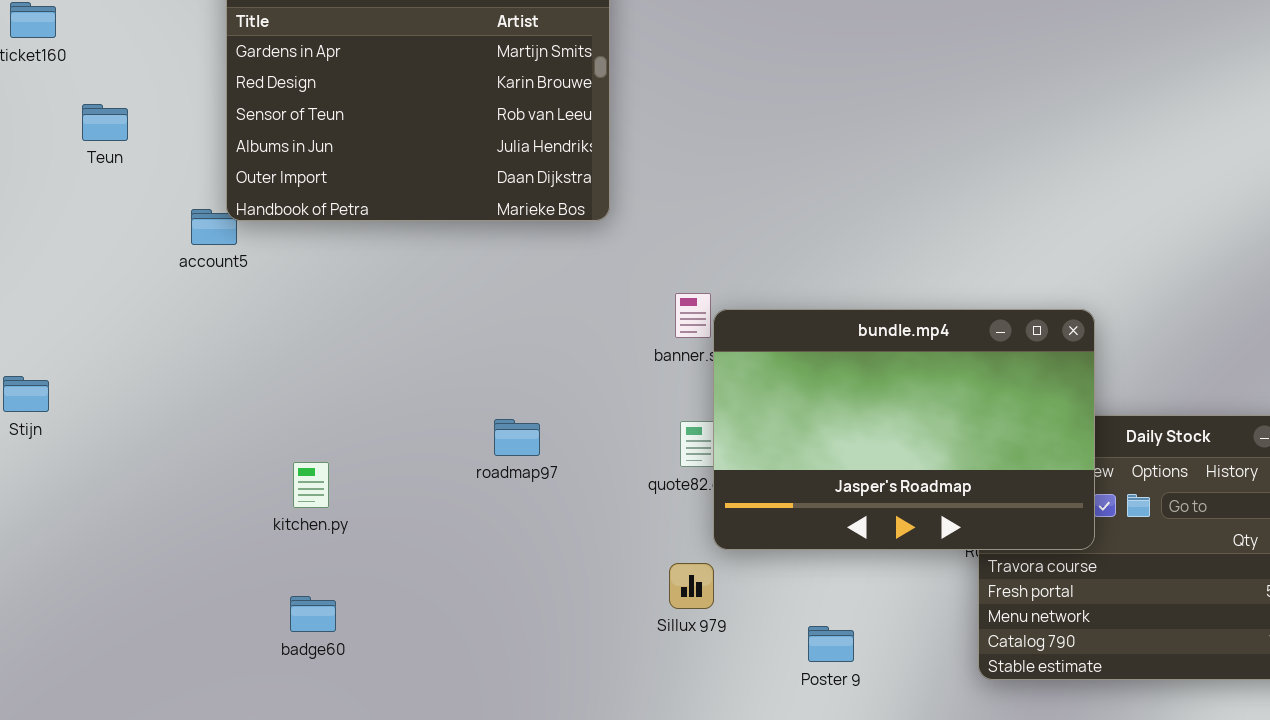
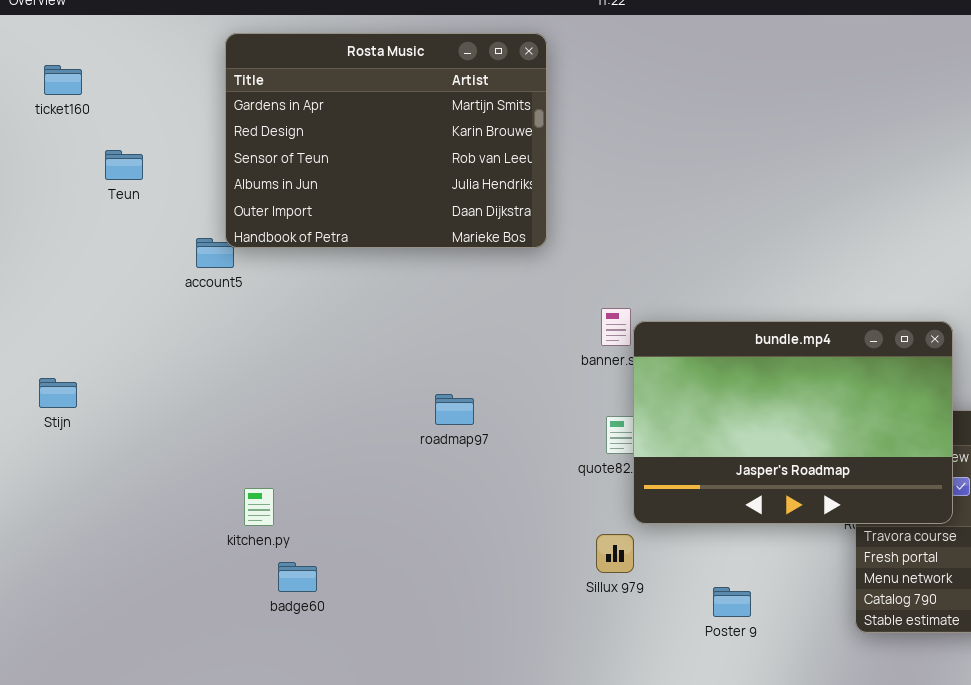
roadmap97: [494,419,540,456] -> [435,394,474,425], moved
kitchen.py: [293,462,329,508] -> [244,488,274,526], moved

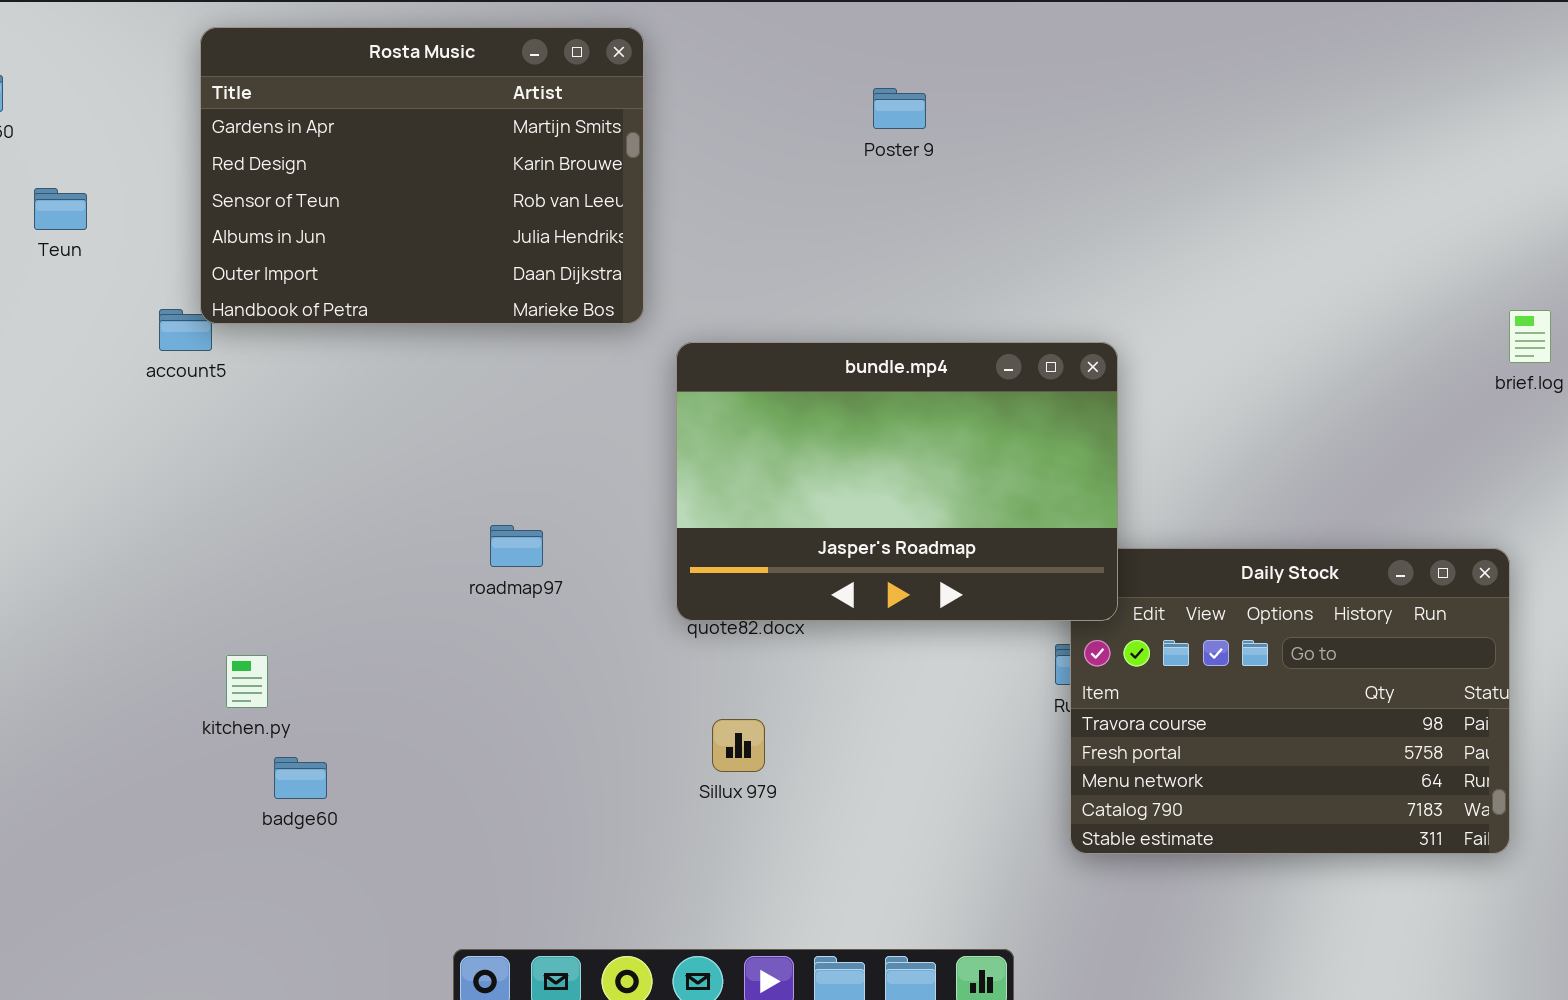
bundle.mp4: [633,321,953,524] -> [676,342,1118,621], moved
Poster 9: [713,587,751,617] -> [873,88,926,129], moved

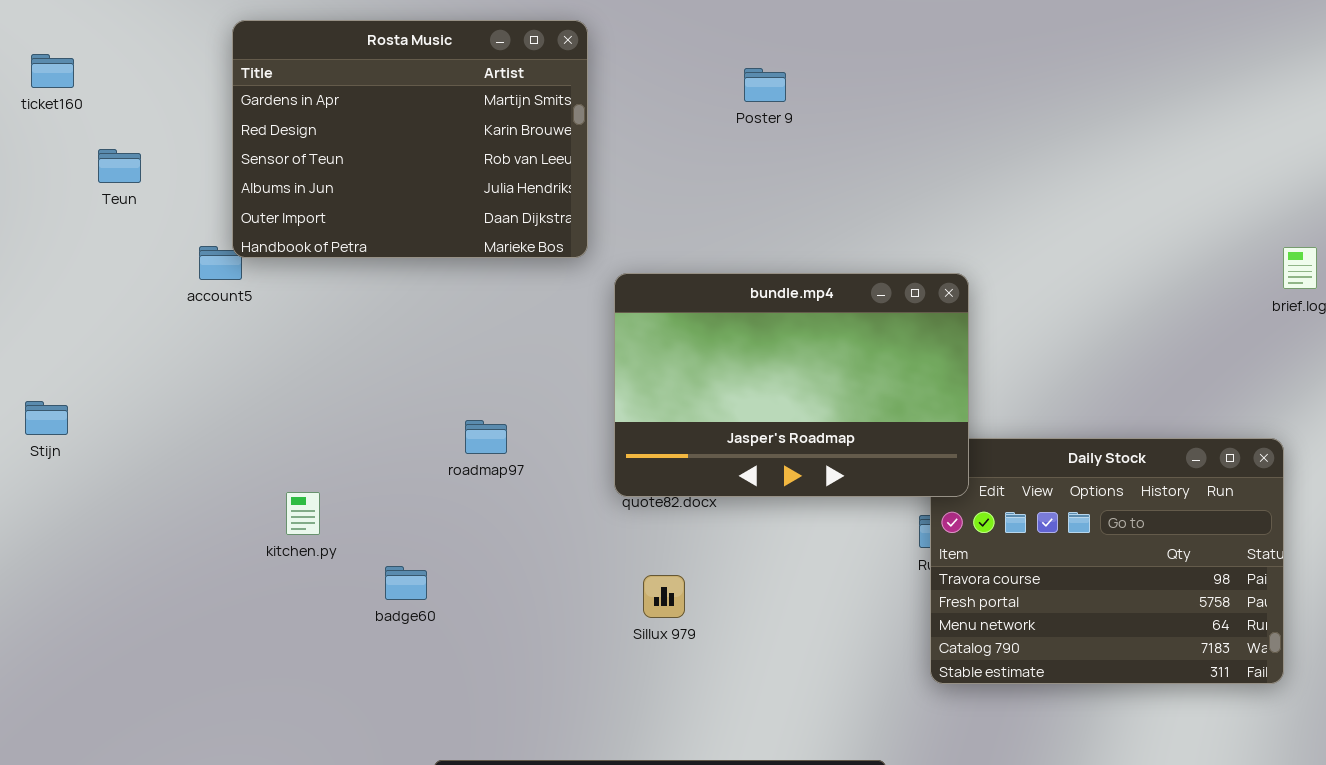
Poster 9: [873,88,926,129] -> [744,68,786,102], moved
kitchen.py: [226,655,268,708] -> [286,492,320,535], moved
badge60: [274,757,327,799] -> [385,566,427,600], moved

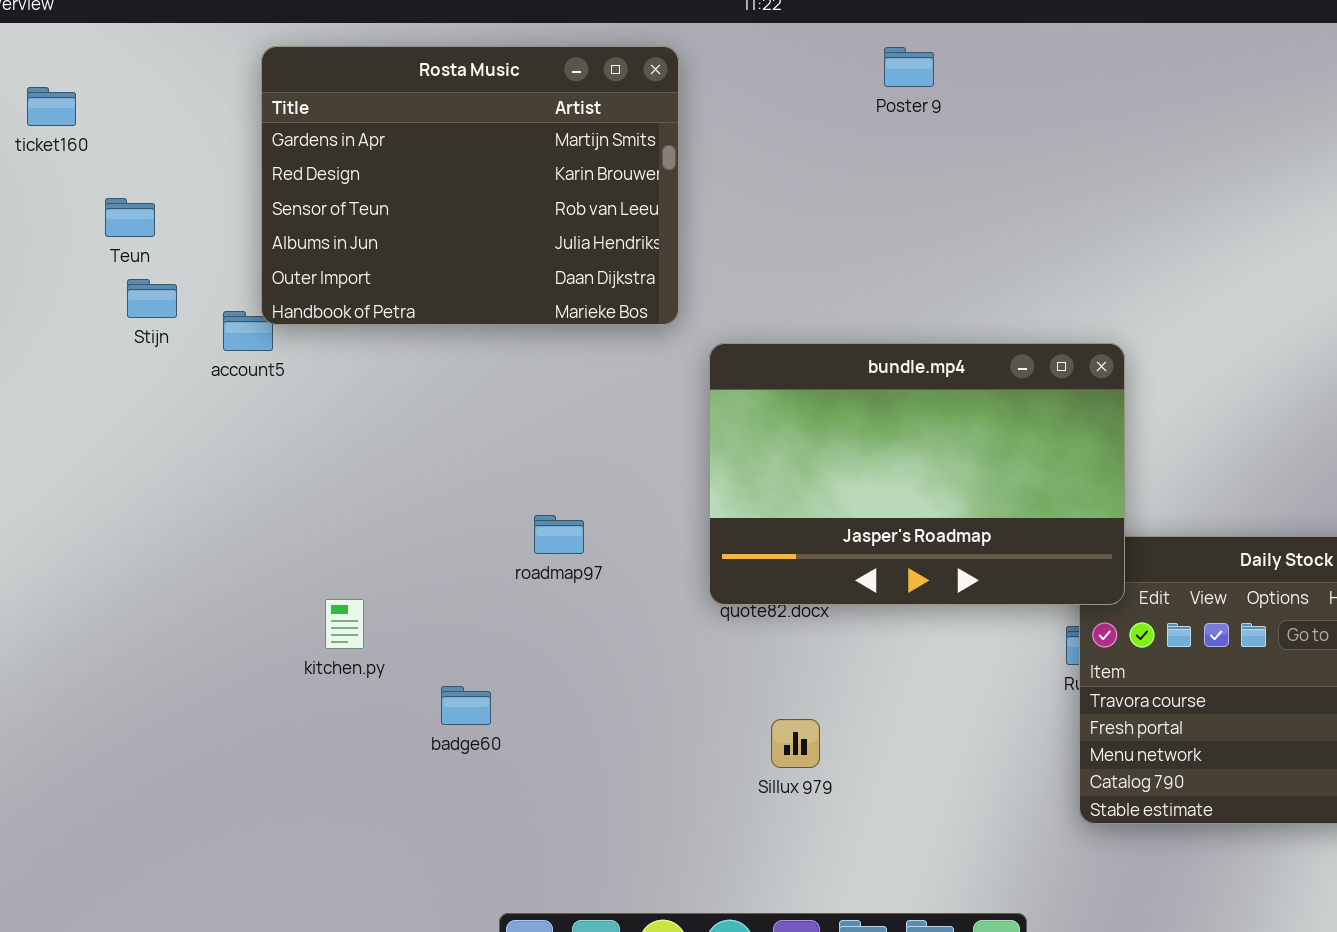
Poster 9: [744,68,786,102] -> [884,47,934,87], moved
Stijn: [25,401,68,435] -> [127,279,177,318], moved
Sillux 979: [643,575,685,618] -> [771,719,820,768], moved

